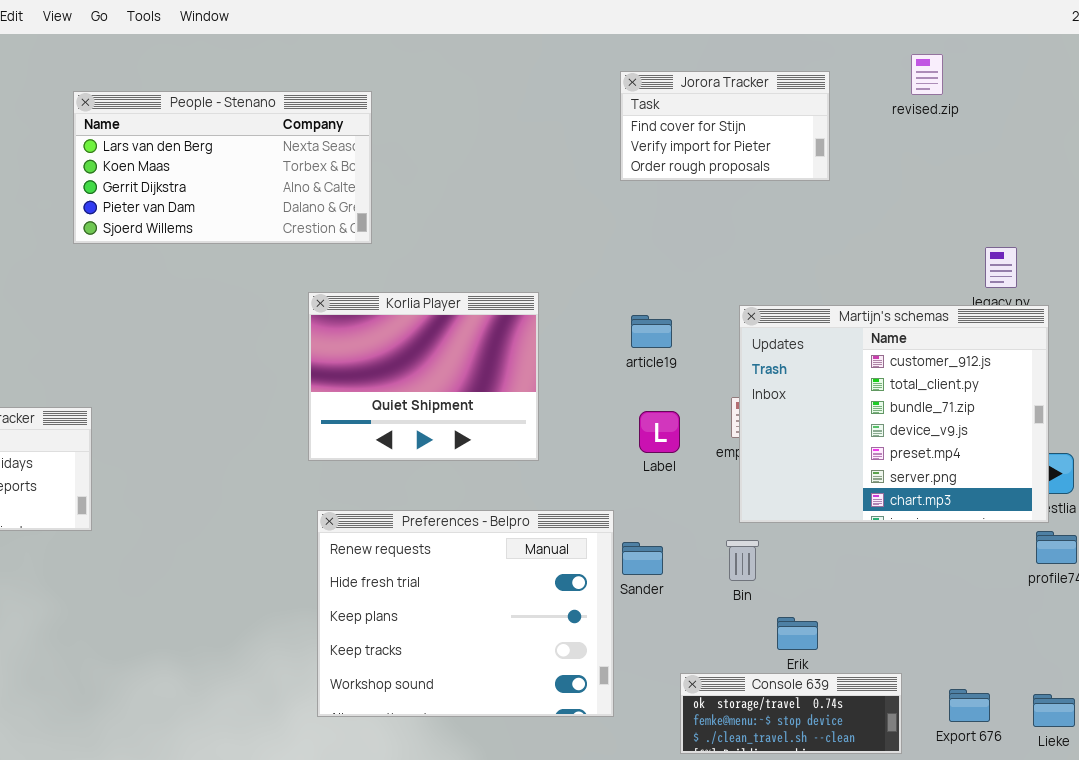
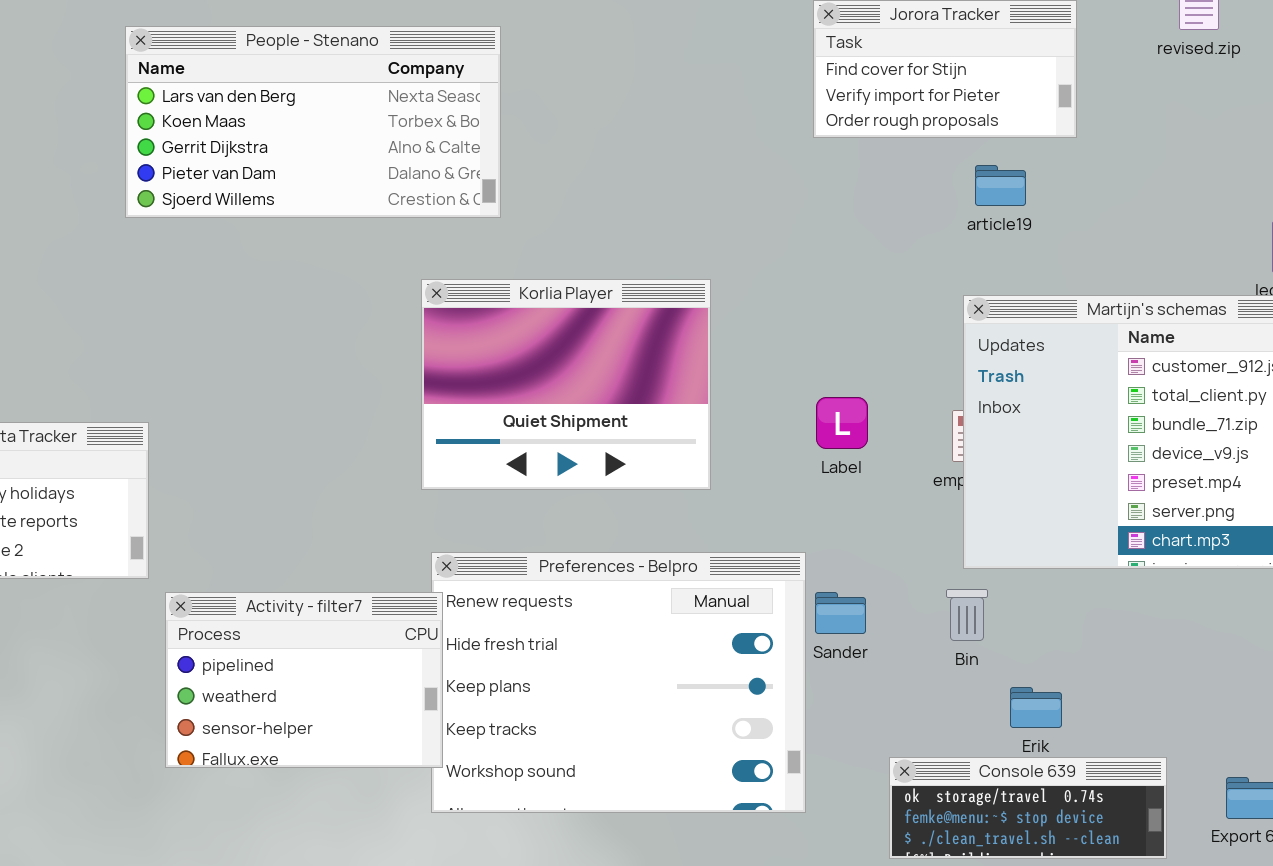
article19: [631,315,672,348] -> [975,165,1026,206], moved
Label: [639,411,680,453] -> [816,397,868,449], moved
Activity - filter7: none -> [165,592,443,768], opened

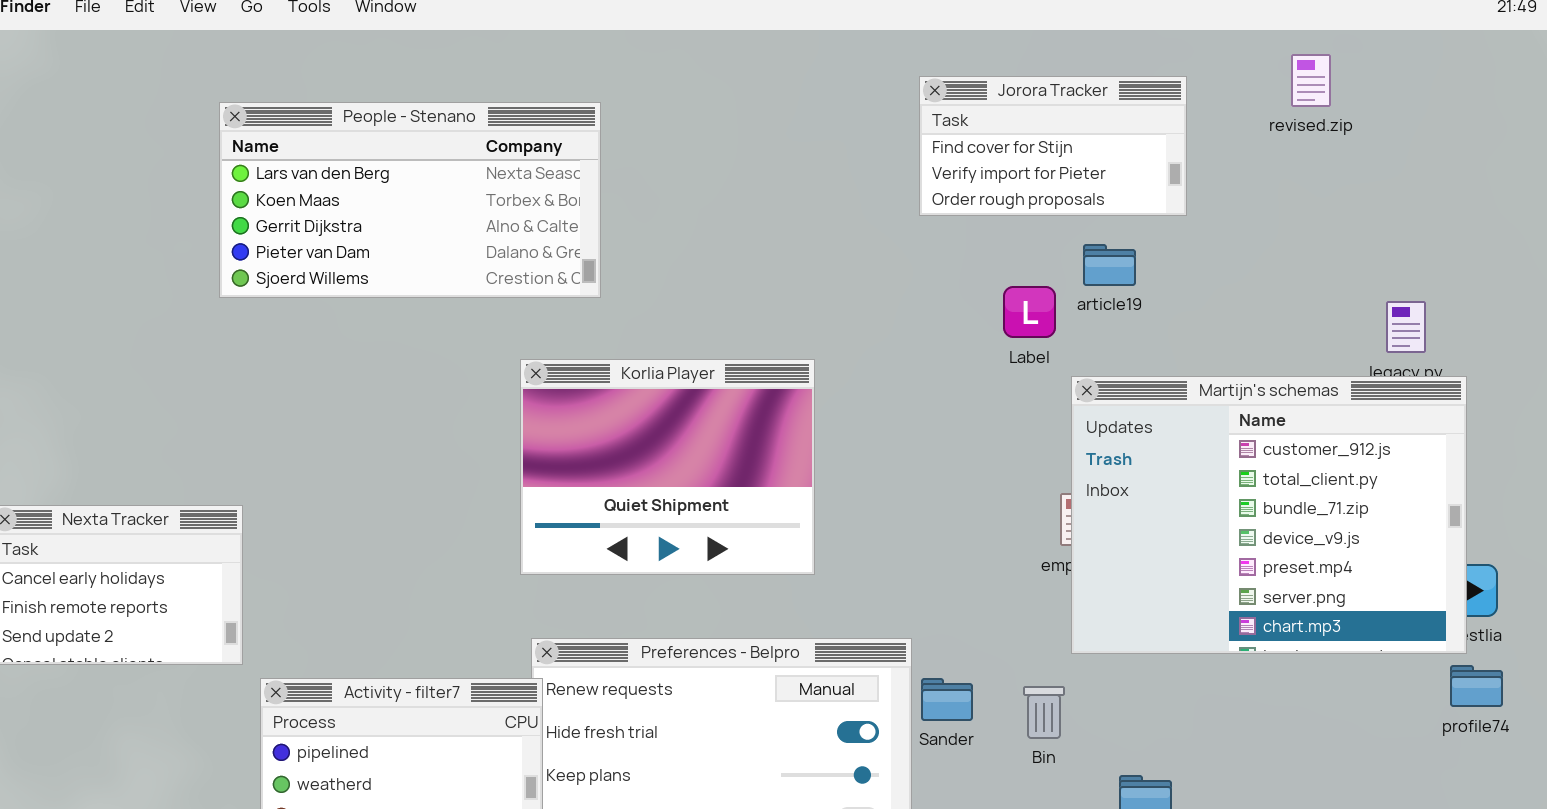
Label: [816,397,868,449] -> [1003,286,1056,338], moved
Bin: [946,589,988,641] -> [1023,686,1065,739], moved

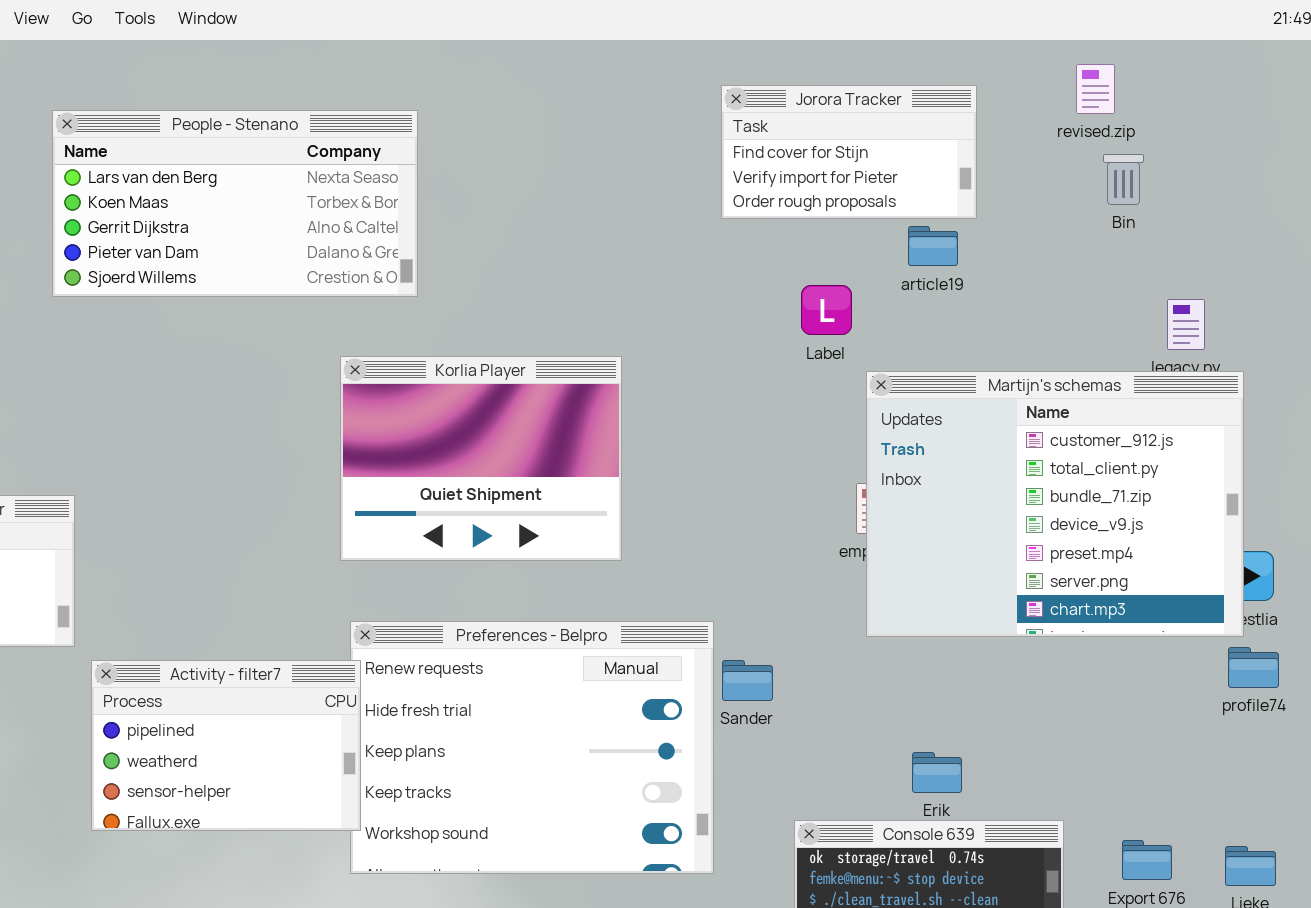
article19: [1083,244,1136,286] -> [908,226,958,266], moved
Bin: [1023,686,1065,739] -> [1103,154,1144,205], moved

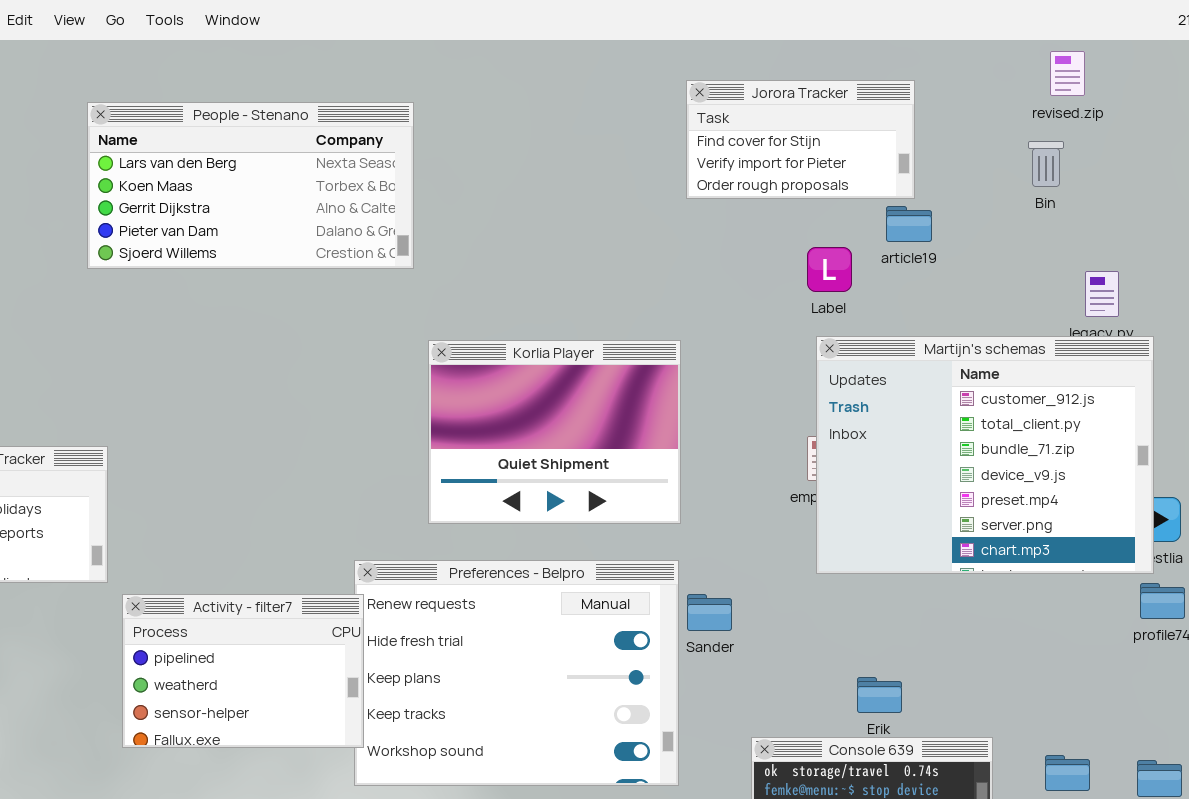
revised.zip: [1076,64,1115,114] -> [1050,51,1085,96], moved
article19: [908,226,958,266] -> [886,206,932,242], moved
Label: [801,285,852,335] -> [807,247,852,292], moved
Korlia Player: [340,356,622,561] -> [428,340,681,524], moved

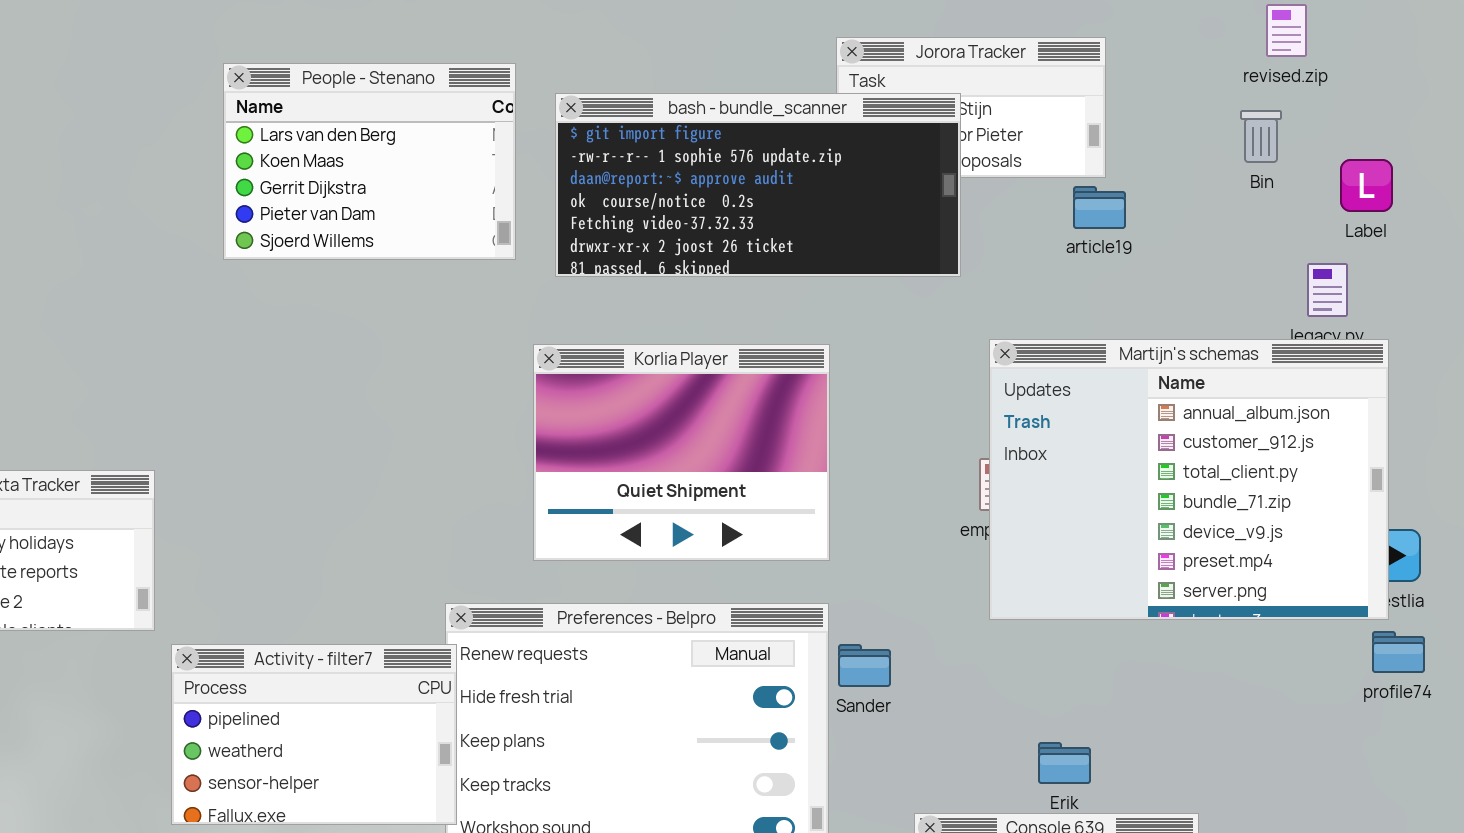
People - Stenano: [87,102,414,269] -> [223,63,516,260], resized
bash - bundle_scanner: none -> [555,93,961,277], opened
Label: [807,247,852,292] -> [1340,159,1393,212], moved
Martijn's schemas: [816,336,1154,574] -> [989,339,1389,620], scrolled up 1 row

